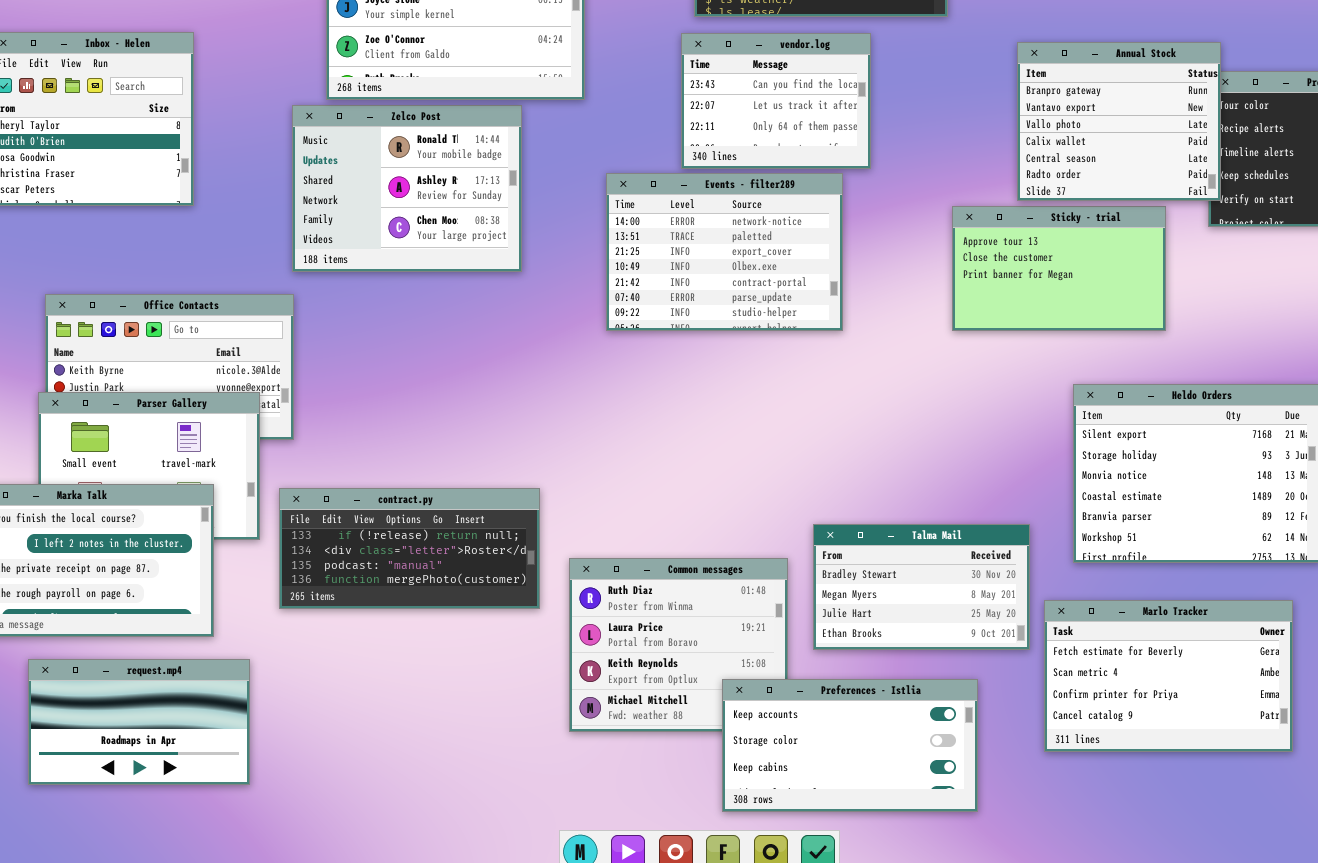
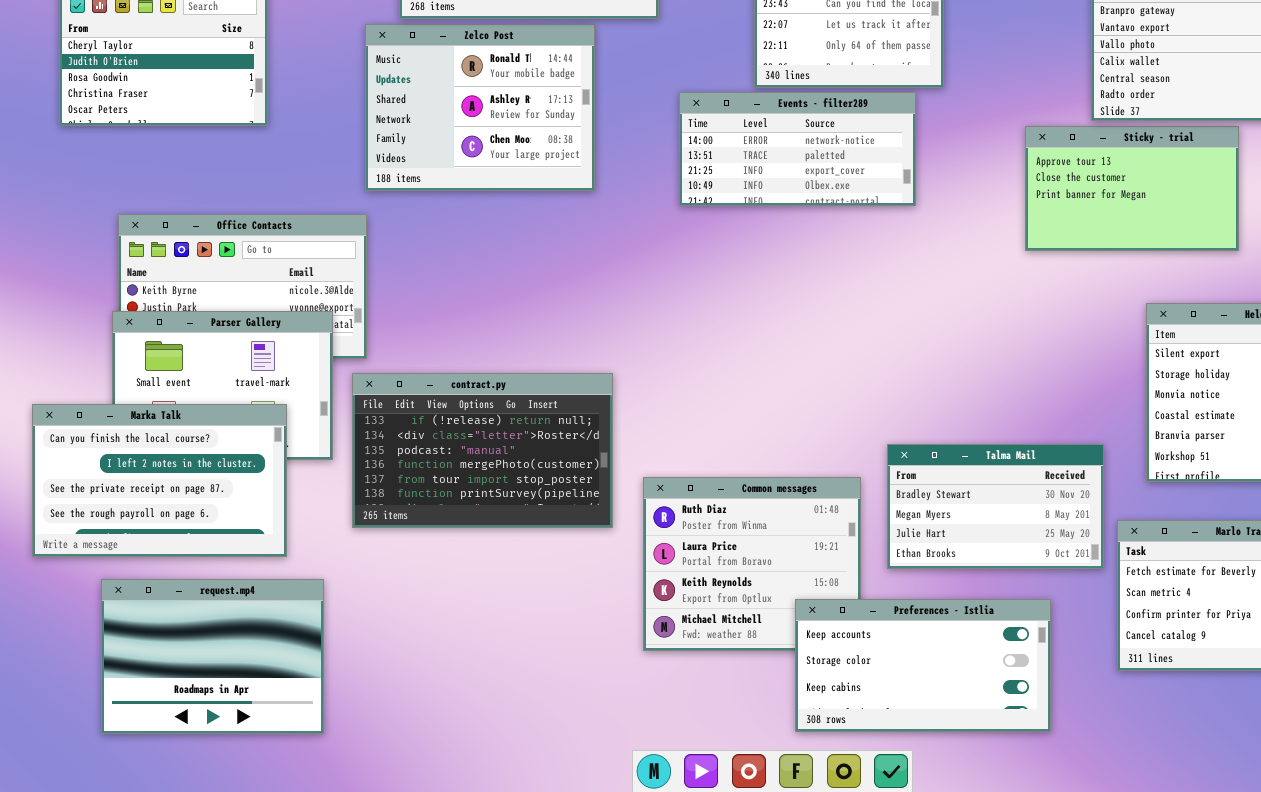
Events - filter289: [606,173,843,331] -> [679,92,916,206], resized
contract.py: [279,488,540,609] -> [352,373,613,528], resized
request.mp4: [28,659,250,785] -> [101,579,324,734], resized

